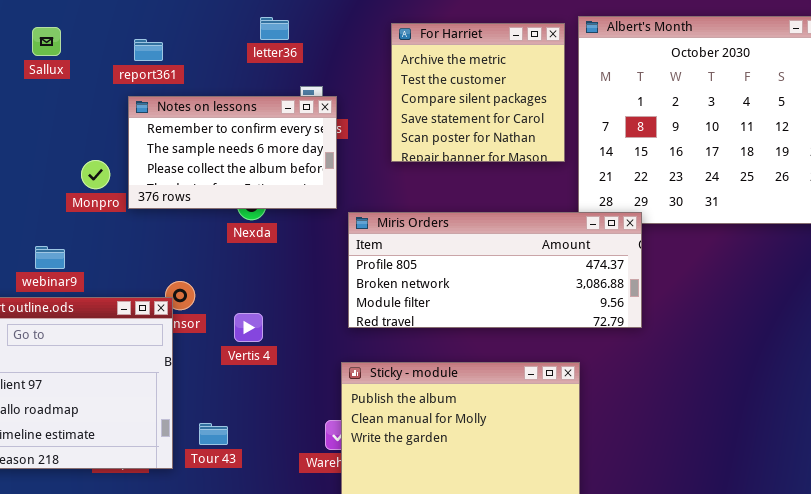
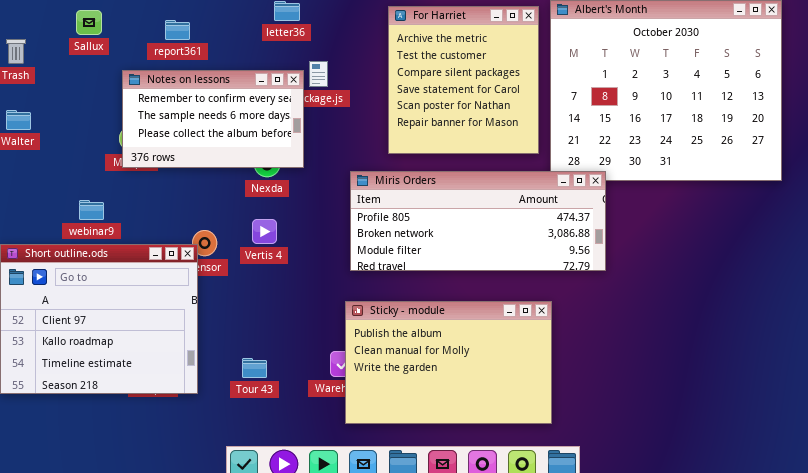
For Harriet: [391,23,565,162] -> [388,6,539,154], resized
Notes on lessons: [128,96,337,209] -> [122,70,304,168], moved
Vertis 4: [234,313,263,342] -> [252,219,277,244], moved
Tour 43: [199,423,228,445] -> [242,358,267,378], moved

